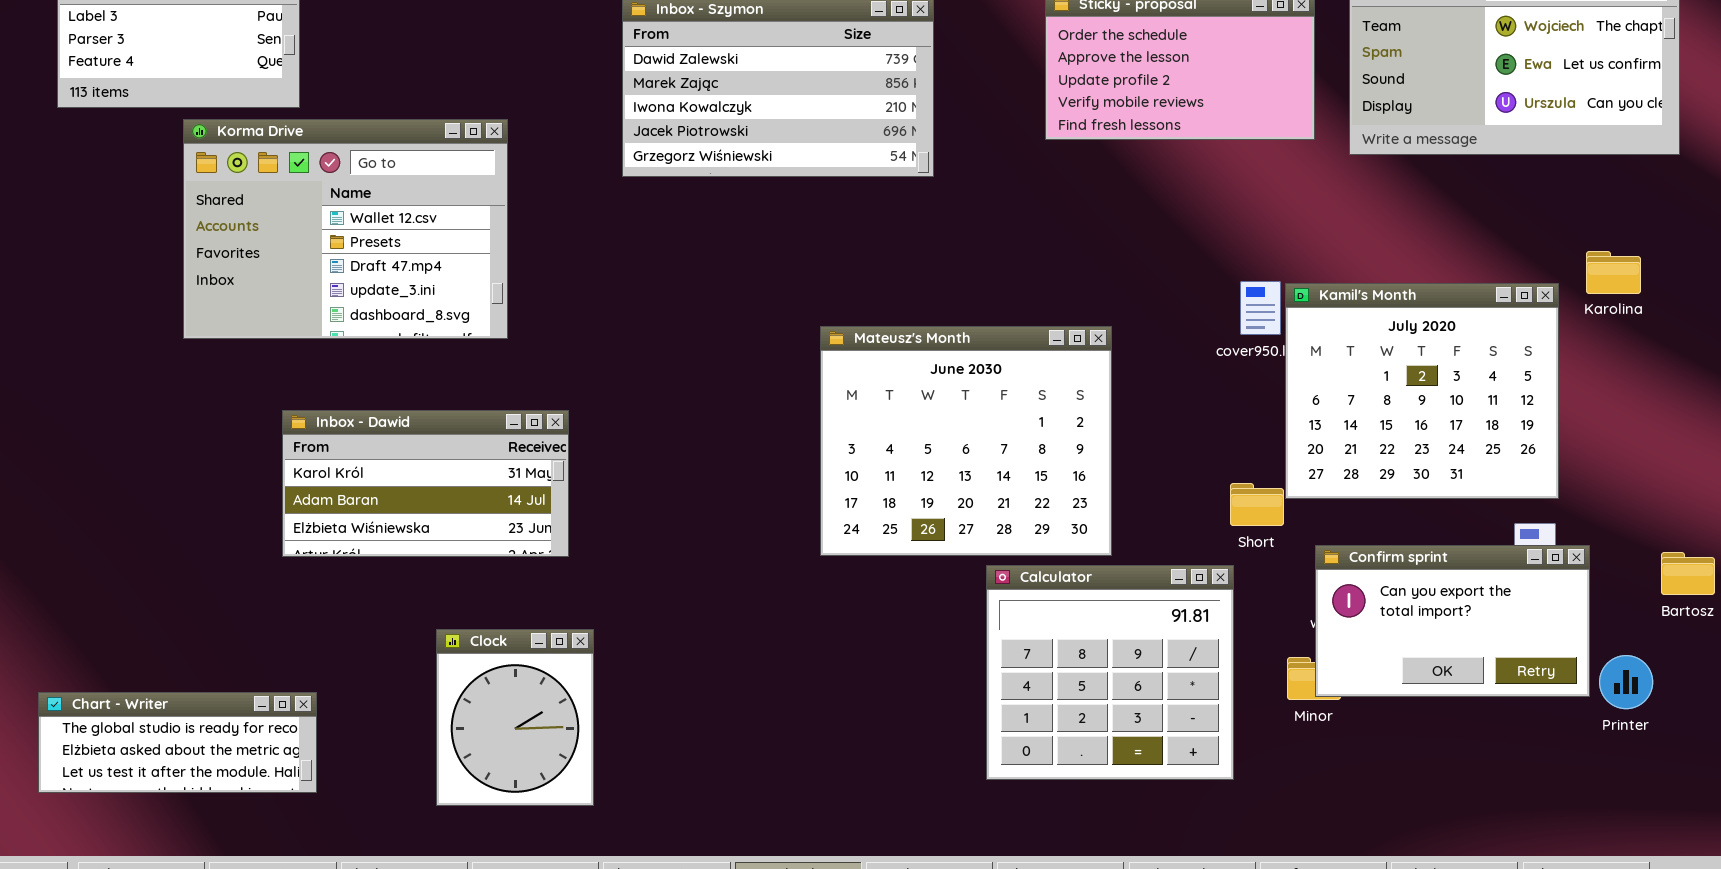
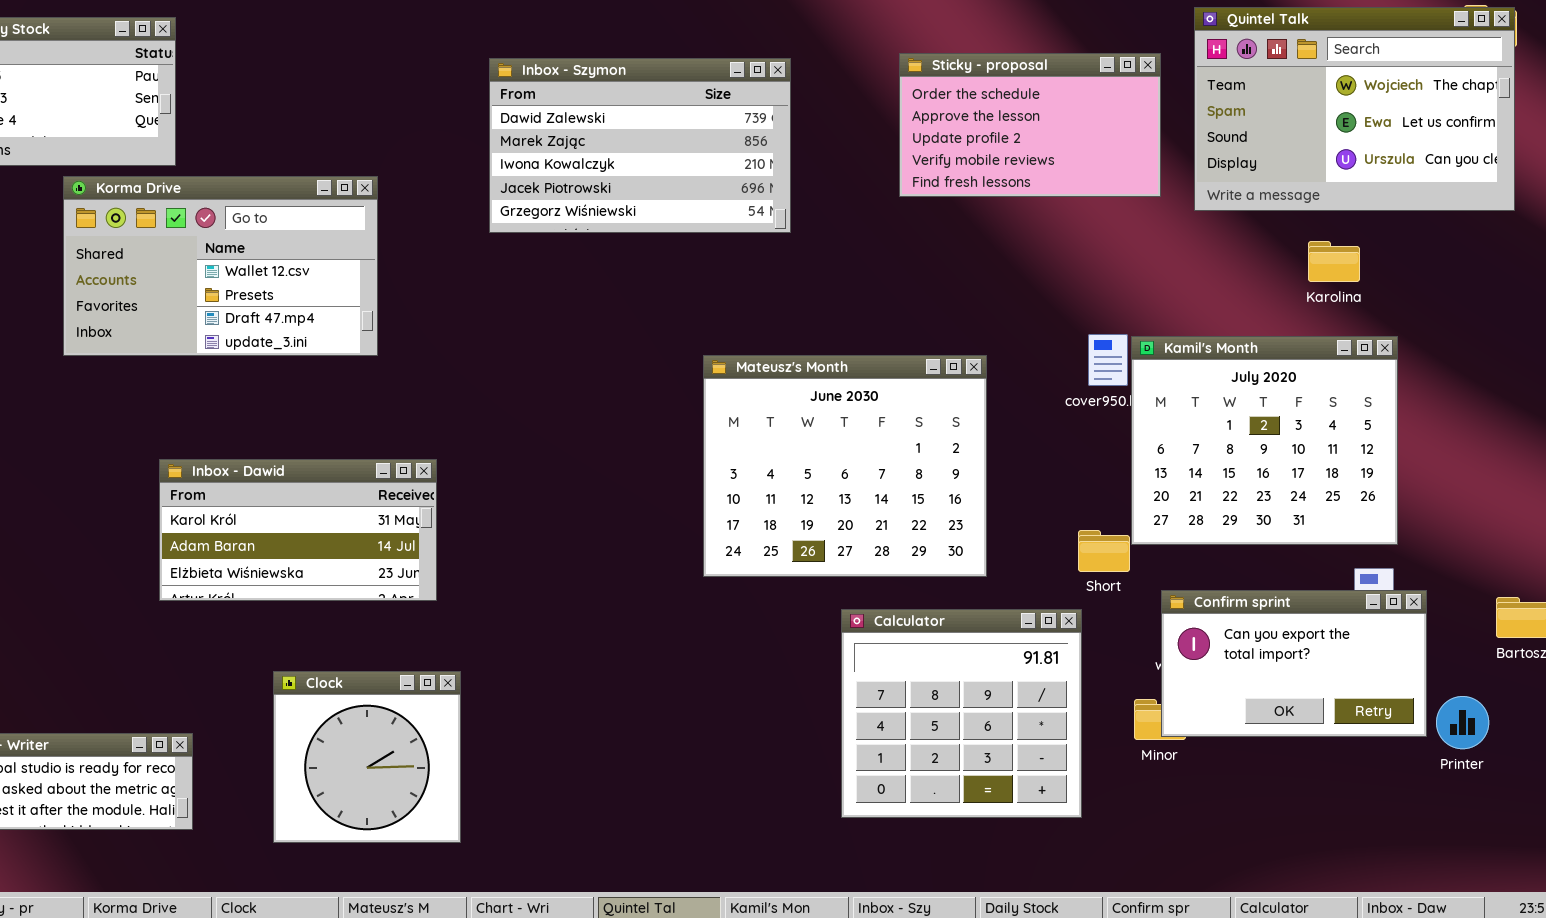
Korma Drive: [183,119,508,339] -> [63,176,378,356], resized
Karolina: [1586,251,1641,294] -> [1308,241,1360,282], moved
Mateusz's Month: [820,326,1112,556] -> [703,355,987,577], moved
Clock: [436,629,594,806] -> [273,671,461,843], resized

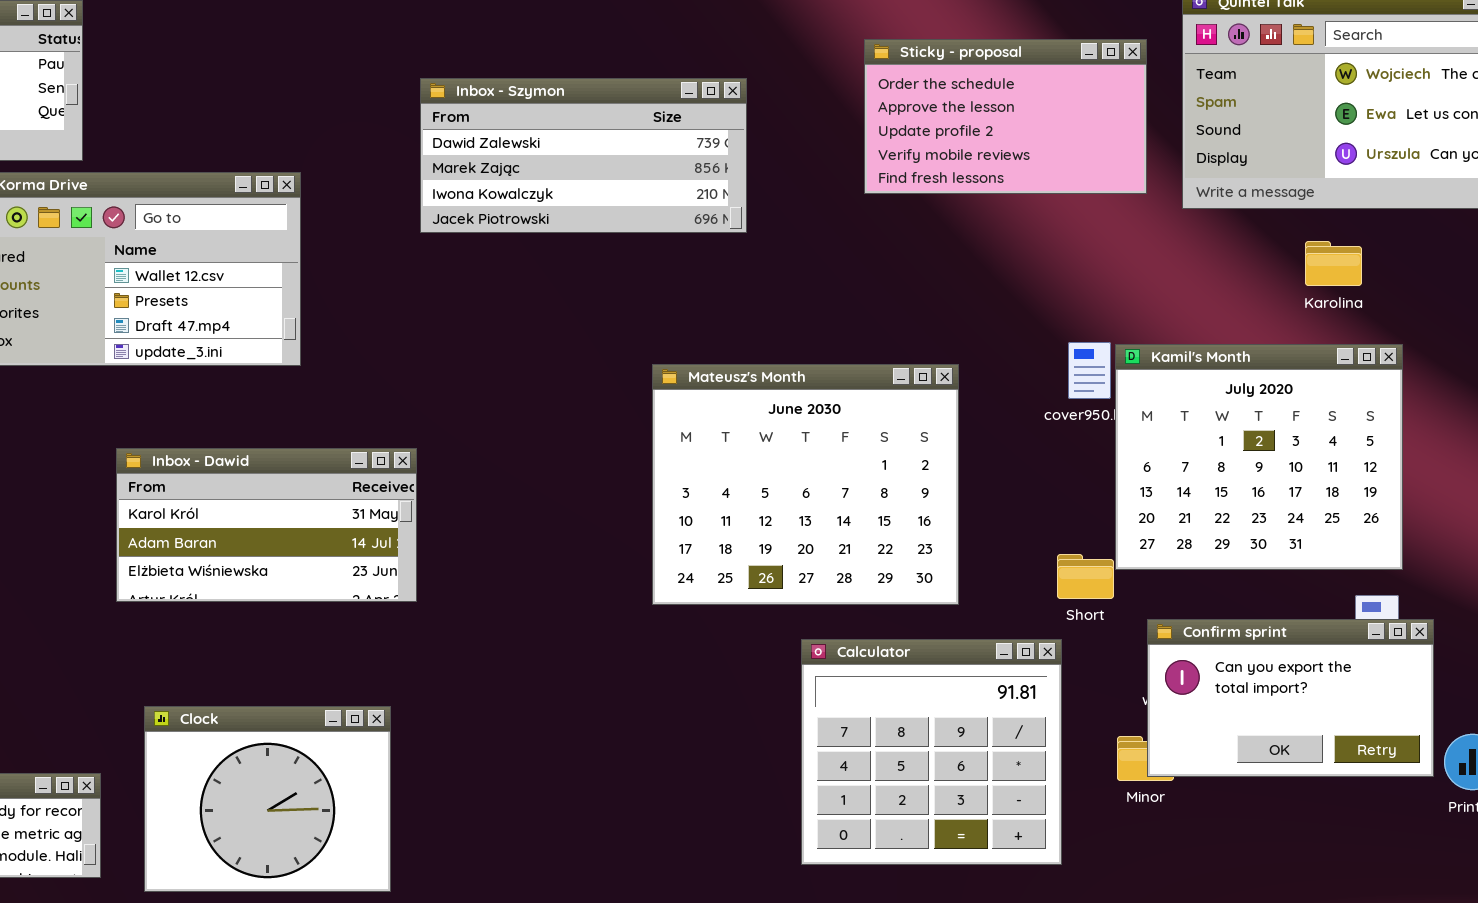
Inbox - Szymon: [489,58,791,233] -> [420,78,747,233], resized
Inbox - Dawid: [159,459,437,601] -> [116,448,417,602], moved
Clock: [273,671,461,843] -> [144,706,391,892], resized

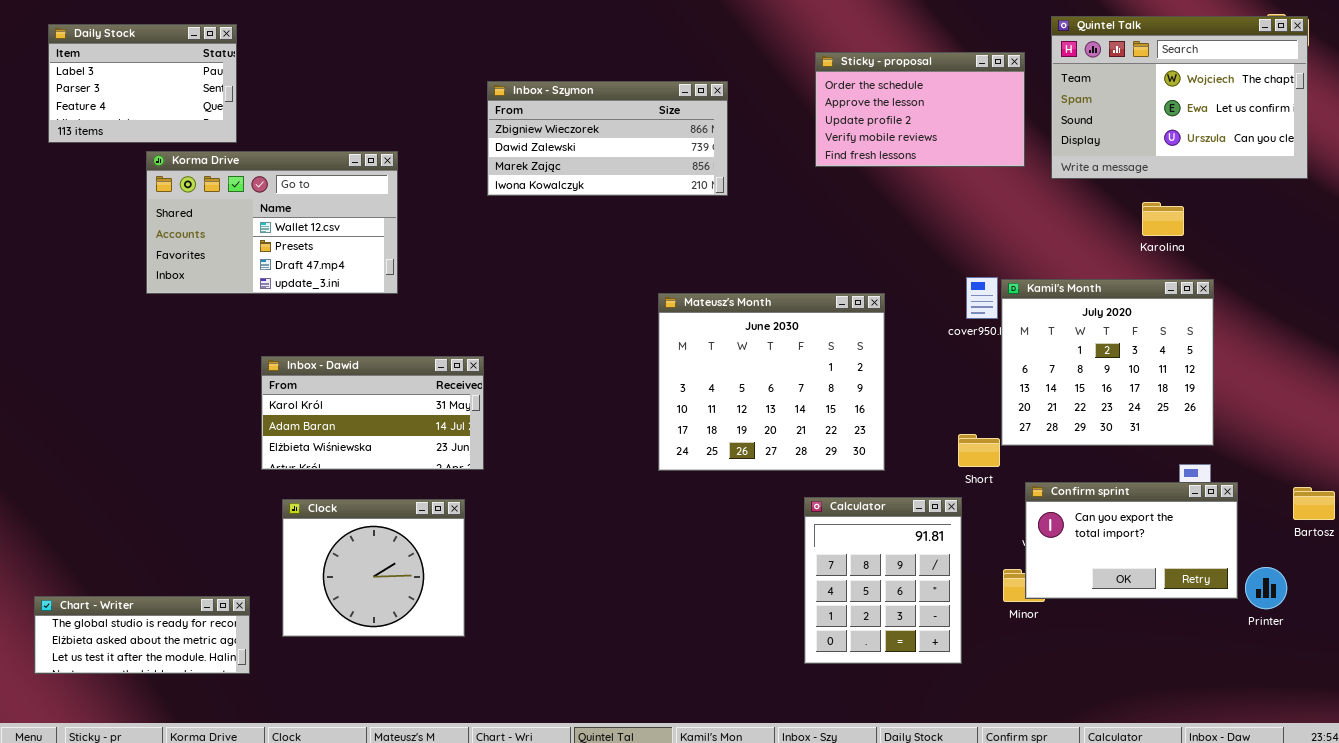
Inbox - Szymon: [420,78,747,233] -> [487,81,728,196], scrolled up 1 row
Calculator: [801,639,1062,865] -> [804,497,962,664], resized
Clock: [144,706,391,892] -> [282,499,465,637], moved

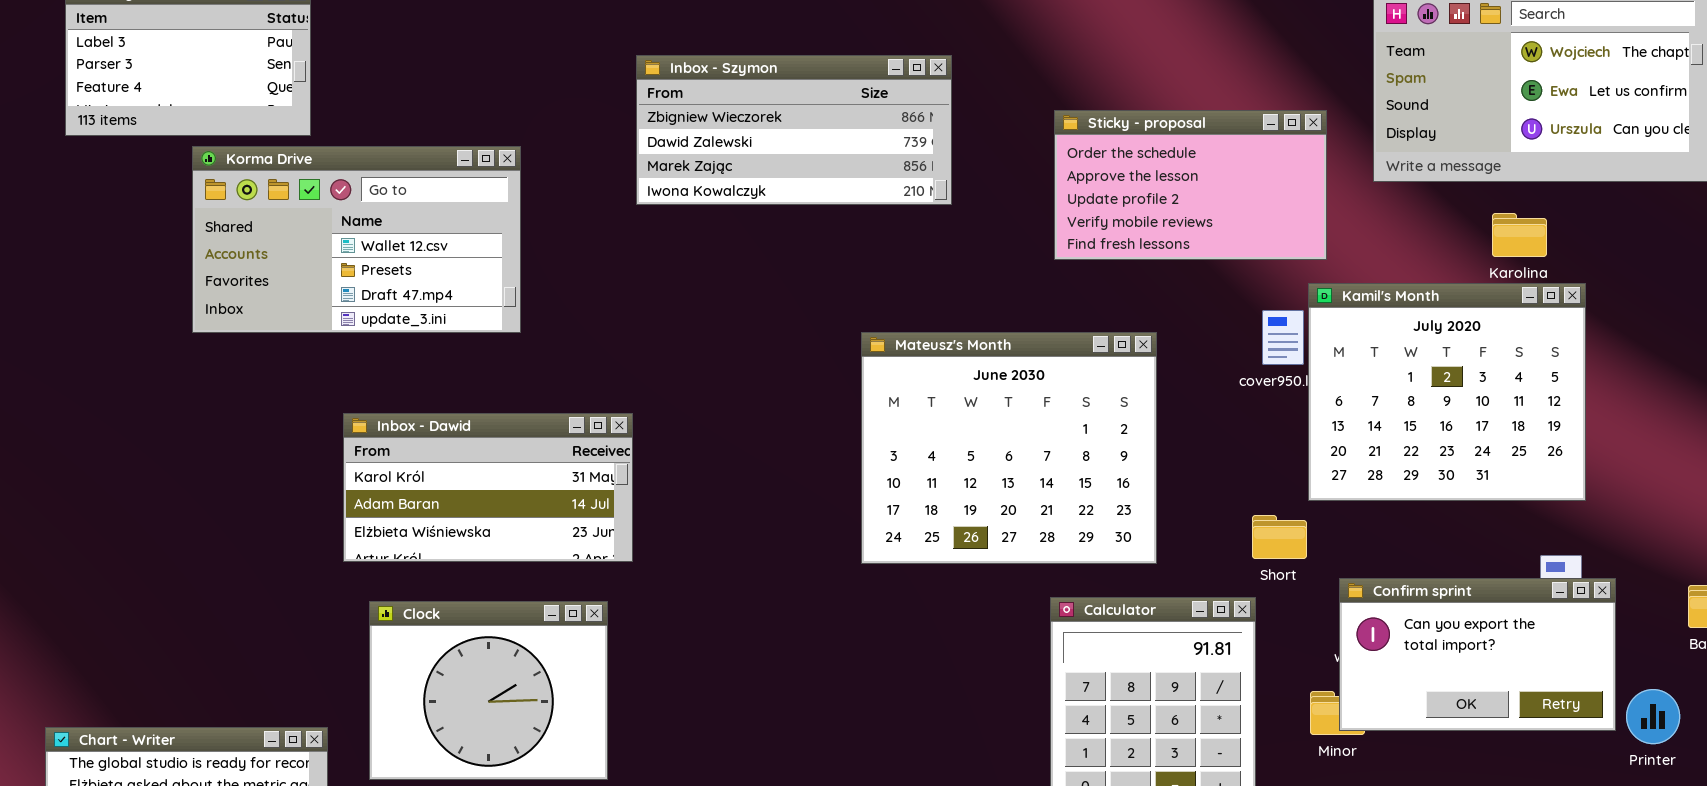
Sticky - proposal: [815,52,1025,167] -> [1054,110,1327,260], moved
Kamil's Month: [1001,279,1214,446] -> [1308,283,1586,501], moved

